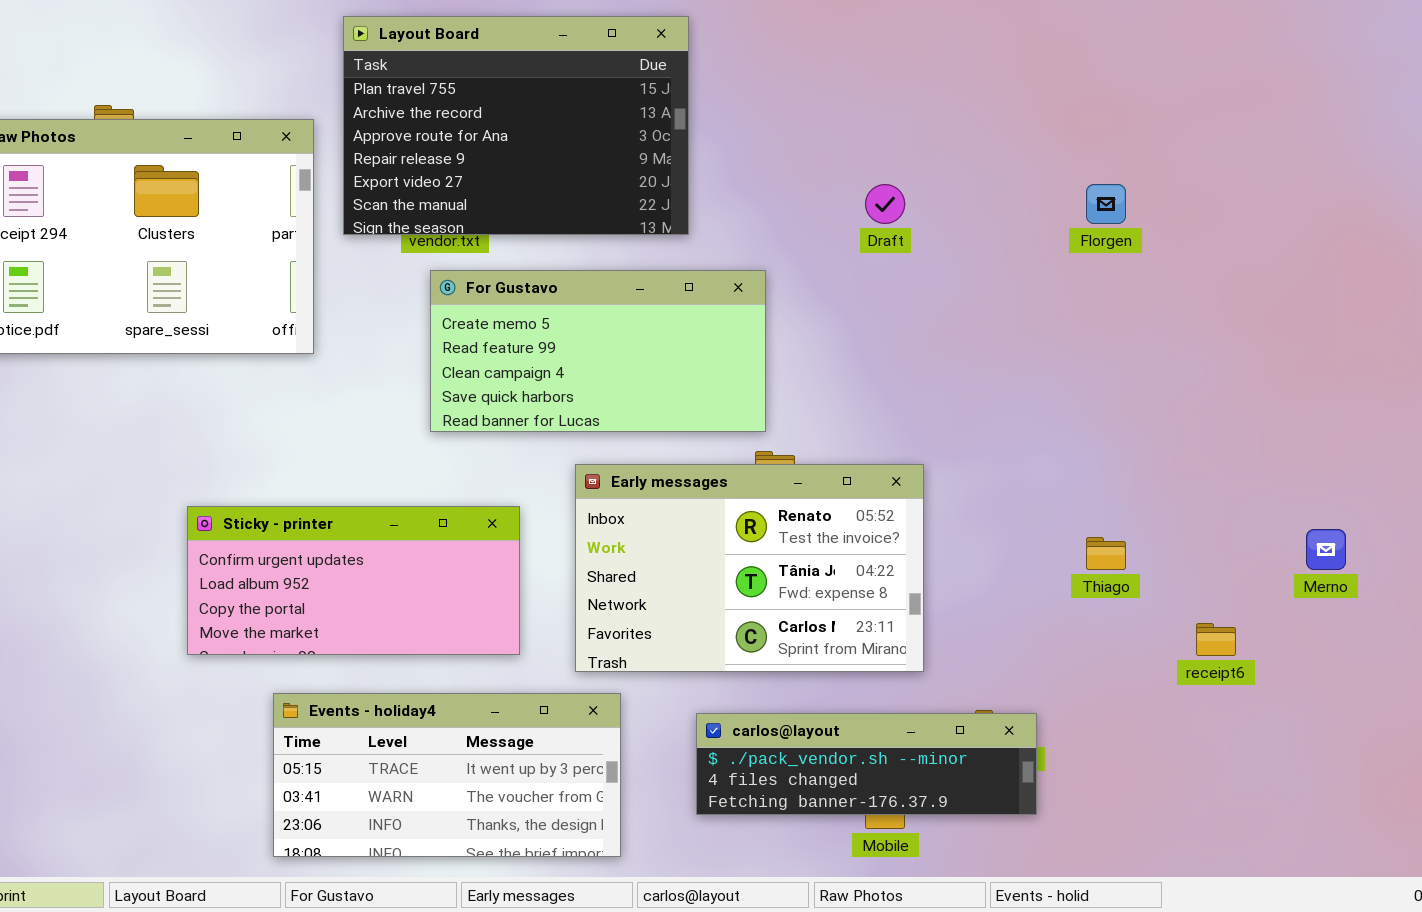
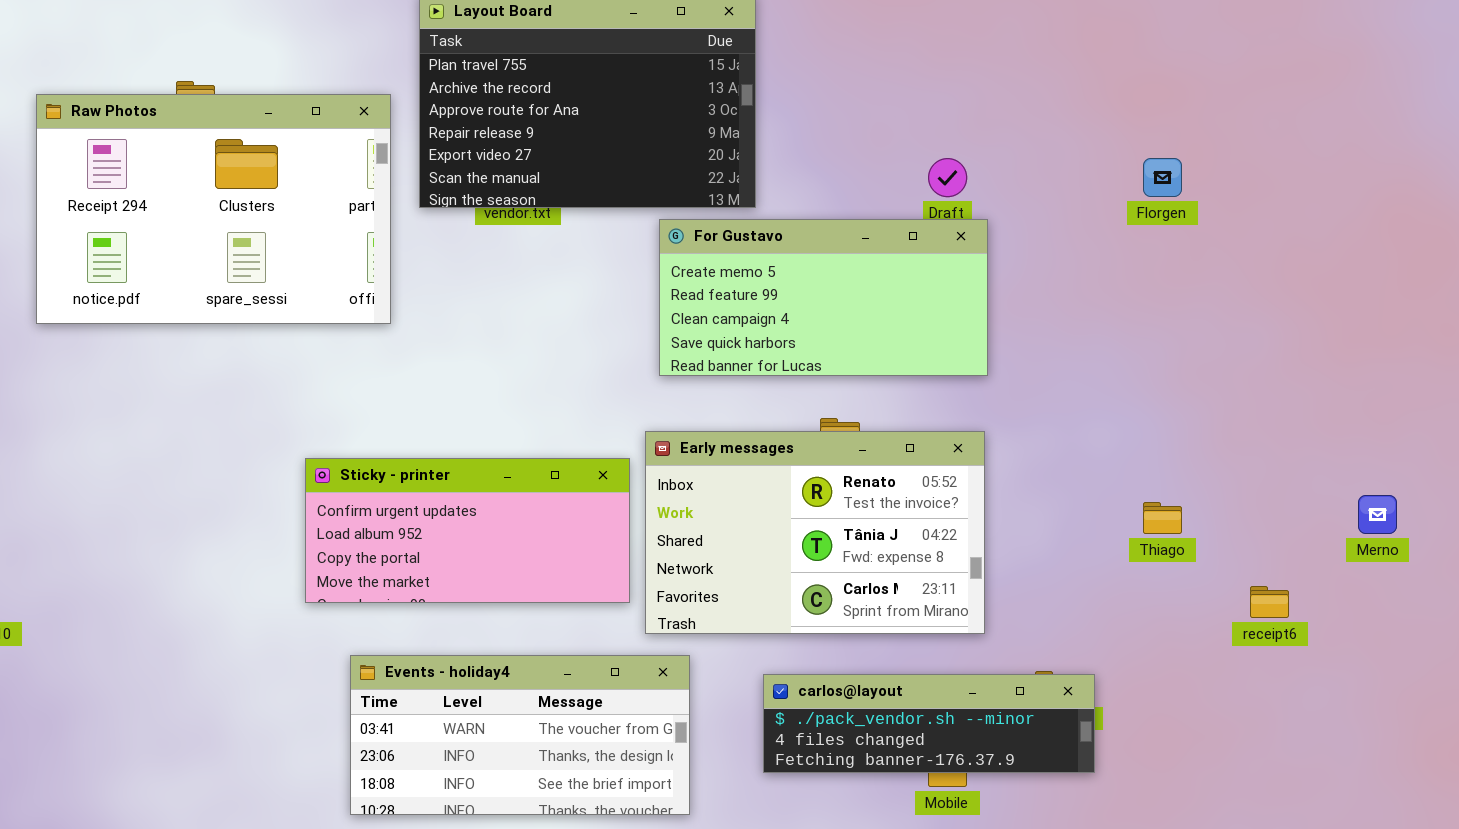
For Gustavo: [430,270,766,432] -> [659,219,988,376], moved
Sticky - printer: [187,506,520,655] -> [305,458,630,603], moved
Events - holiday4: [273,693,621,857] -> [350,655,690,815], scrolled down 1 row

